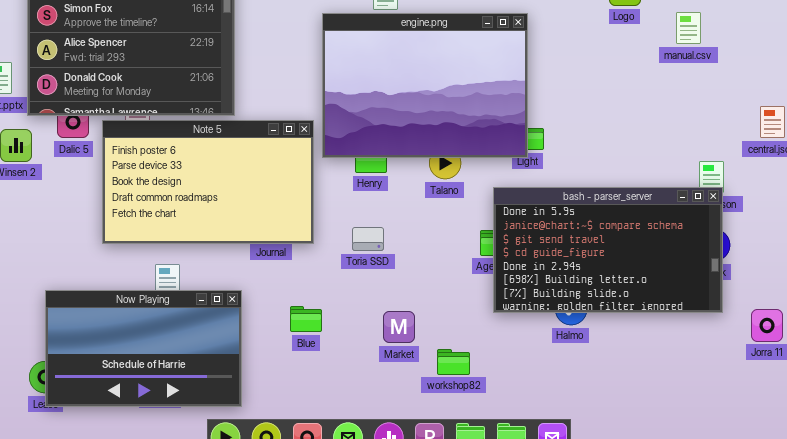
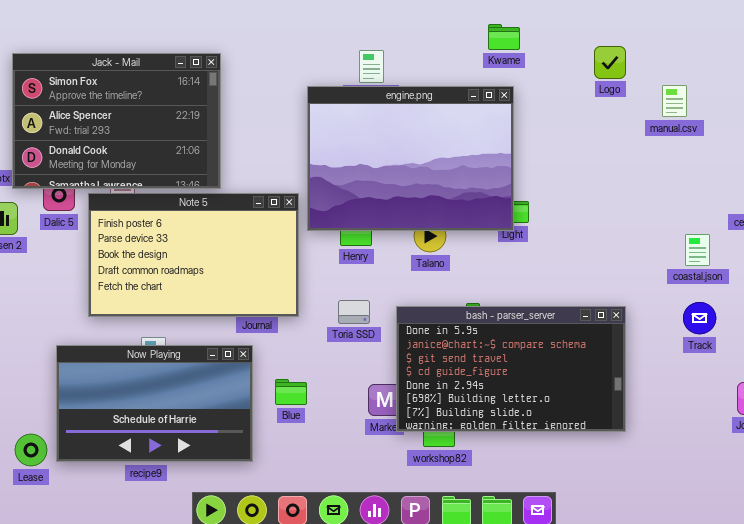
bash - parser_server: [493,187,723,313] -> [396,306,626,432], moved
Now Playing: [45,290,242,407] -> [56,345,253,462], moved

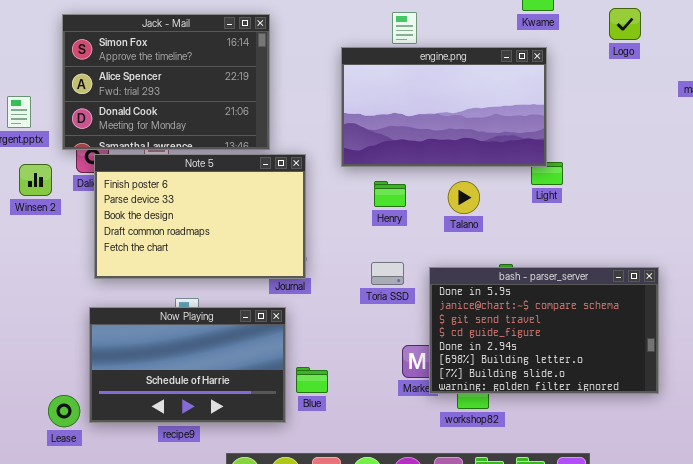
Logo: [594,46,626,79] -> [609,8,641,40], moved
Jack - Mail: [12,53,221,189] -> [62,14,270,150], moved
engine.png: [307,86,514,231] -> [341,47,547,167], resized
Note 5: [88,193,299,317] -> [94,154,306,279], moved
Blue: [275,379,307,405] -> [296,367,328,393], moved

